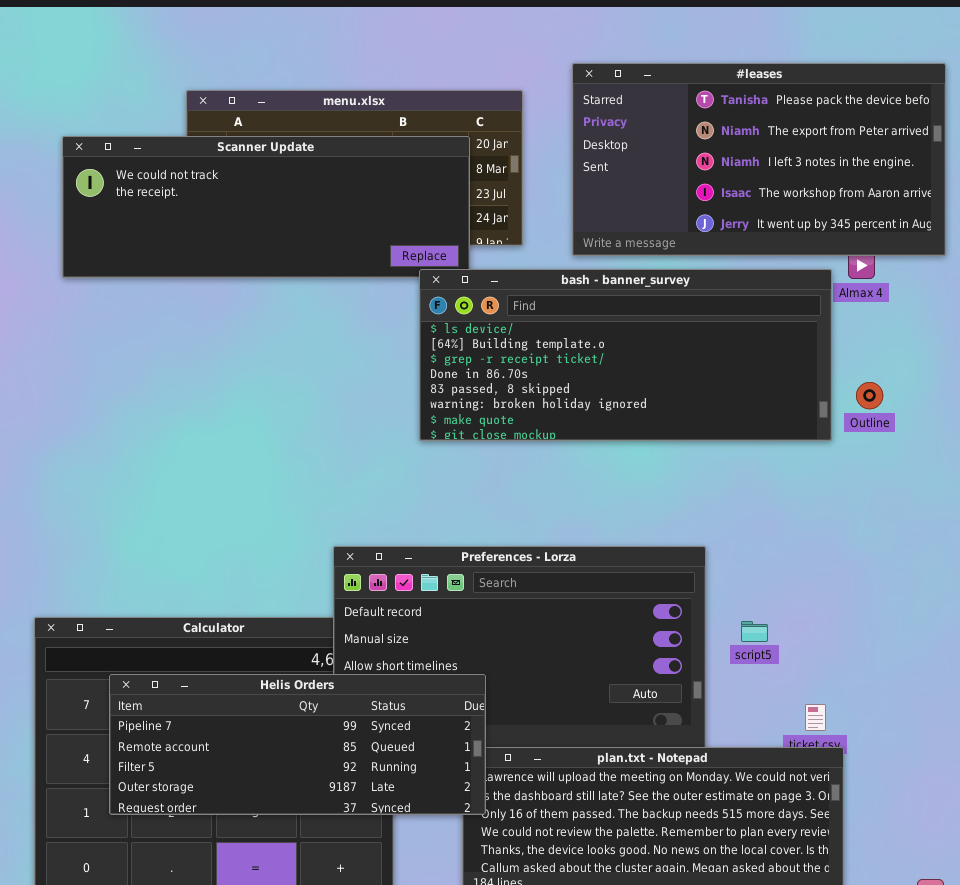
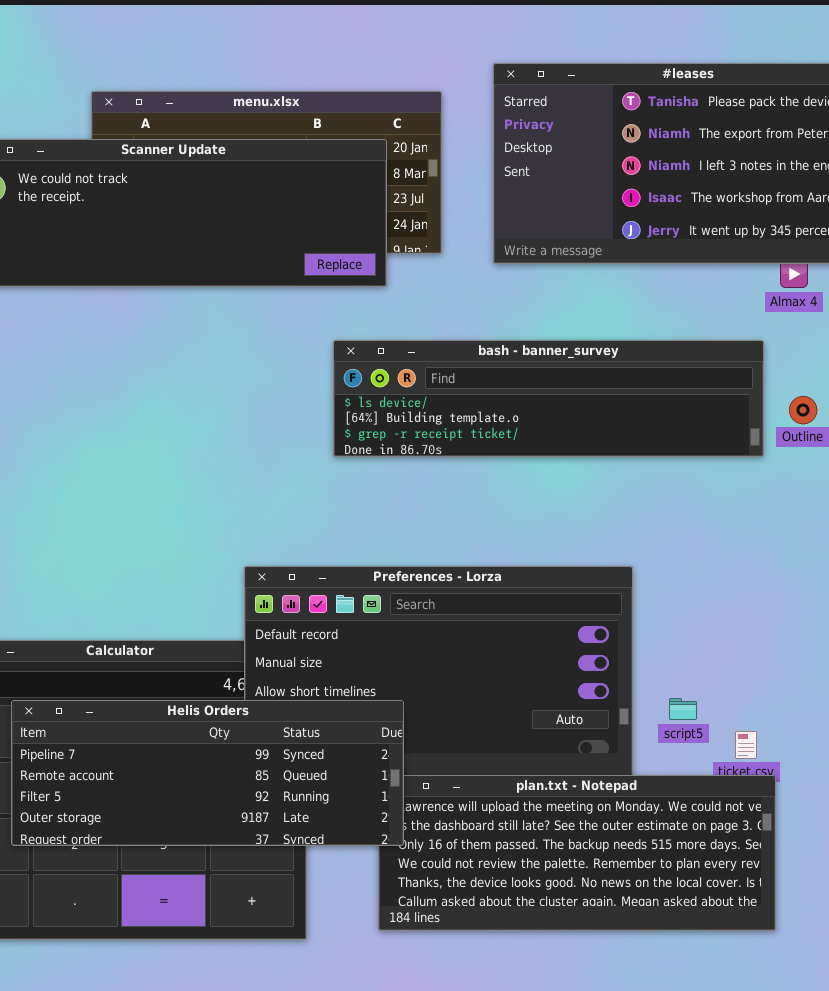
bash - banner_survey: [419,269,832,441] -> [333,340,764,457], resized
script5: [741,621,768,642] -> [669,698,697,720], moved

